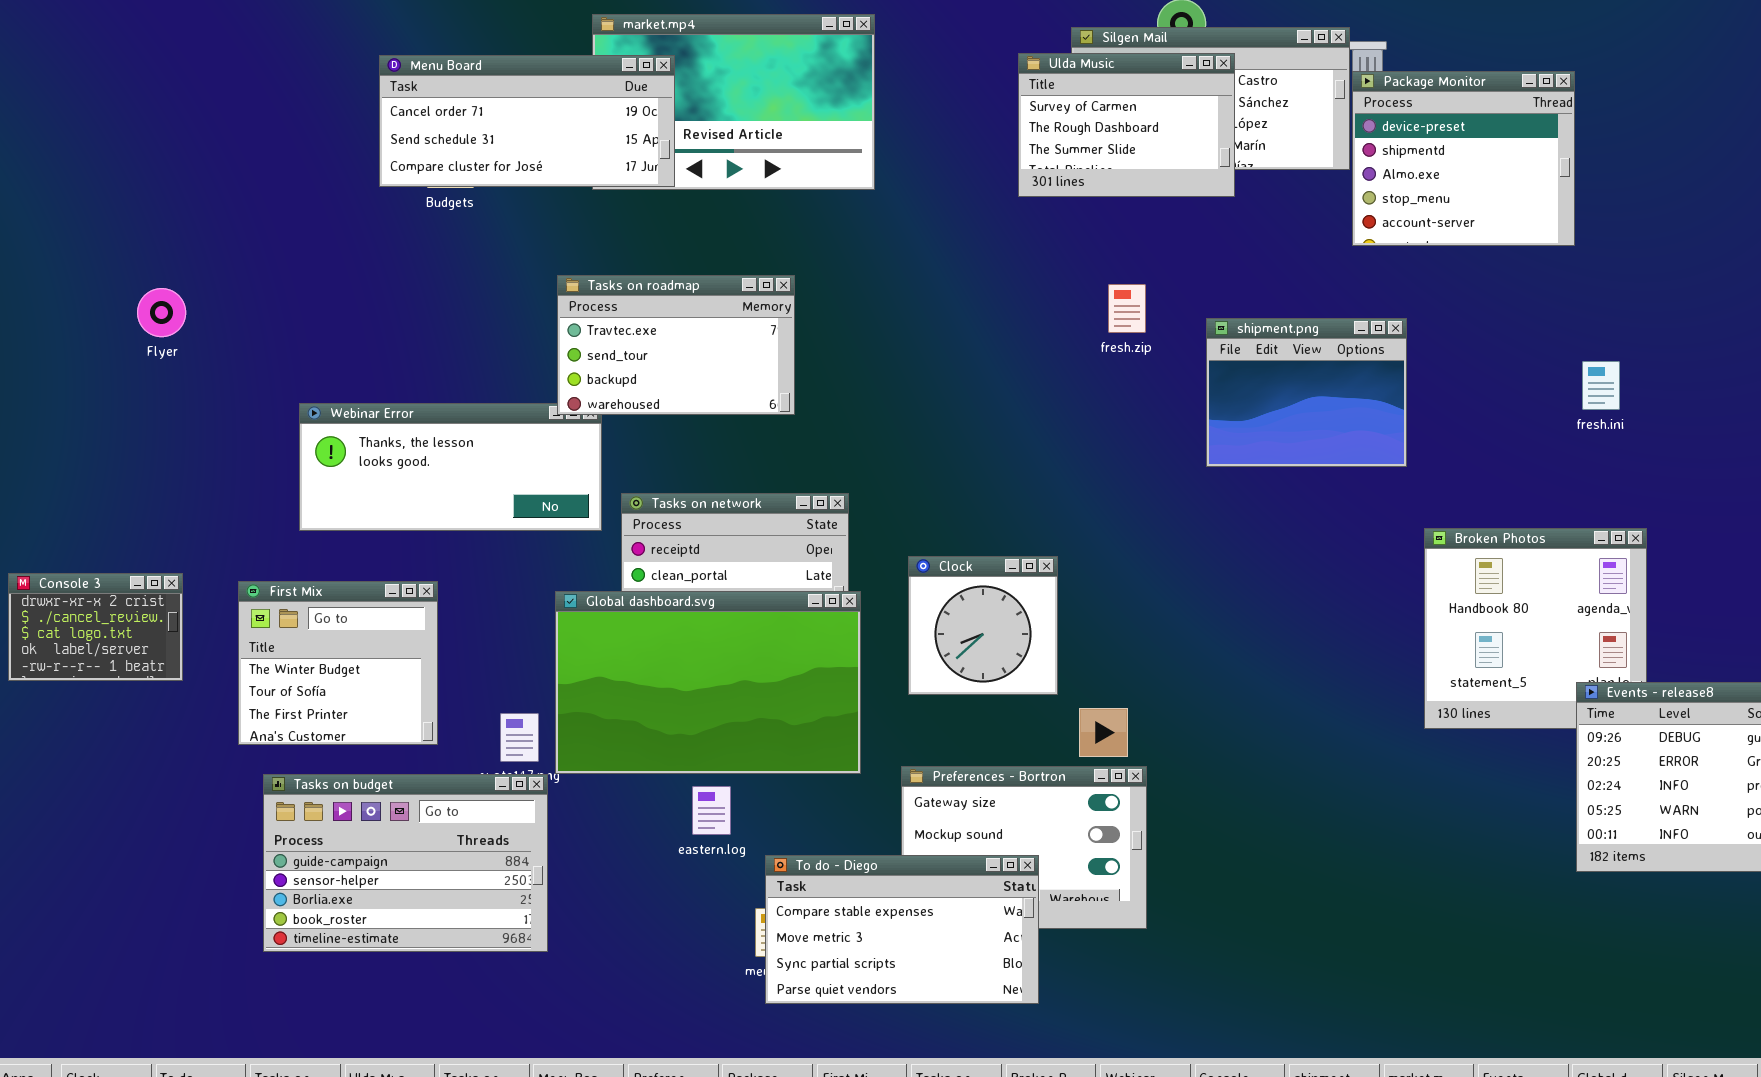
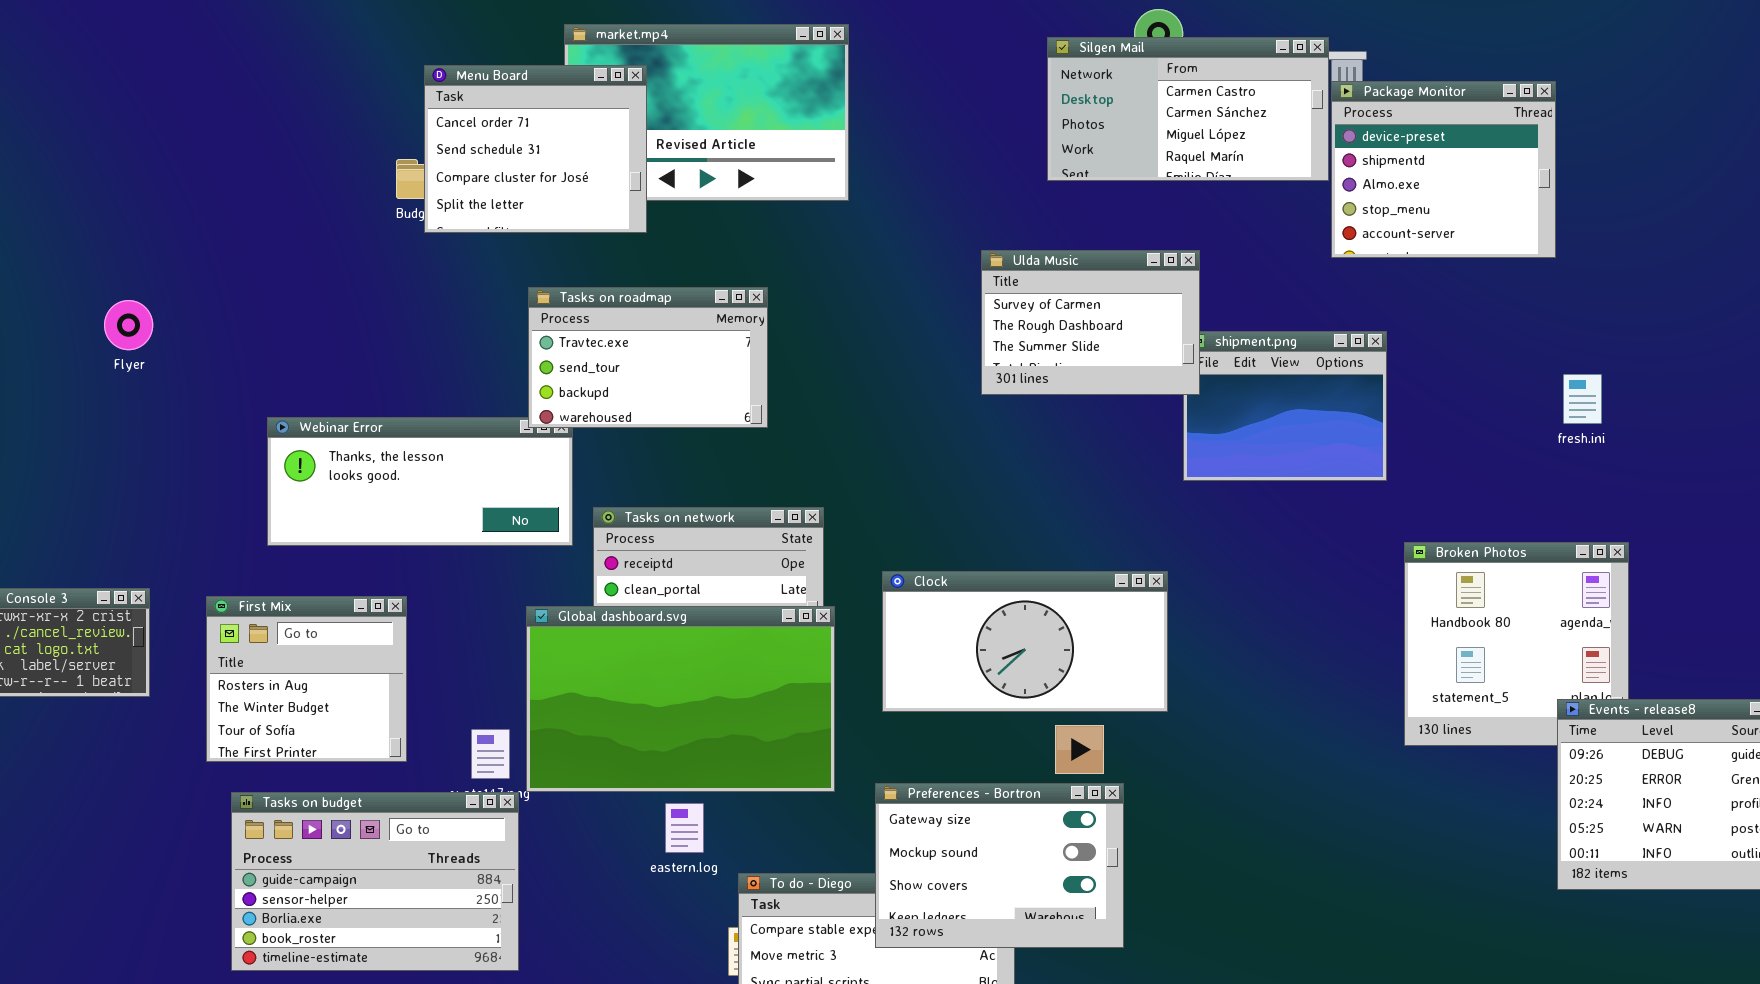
Ulda Music: [1018,53,1235,197] -> [981,250,1200,395], moved
Menu Board: [379,55,675,187] -> [424,65,647,233], resized
Clock: [908,556,1058,695] -> [882,571,1168,712], resized
First Mix: [238,581,438,745] -> [206,596,407,762], scrolled up 1 row
Preferences - Bortron: [901,766,1147,929] -> [875,783,1124,948], raised

